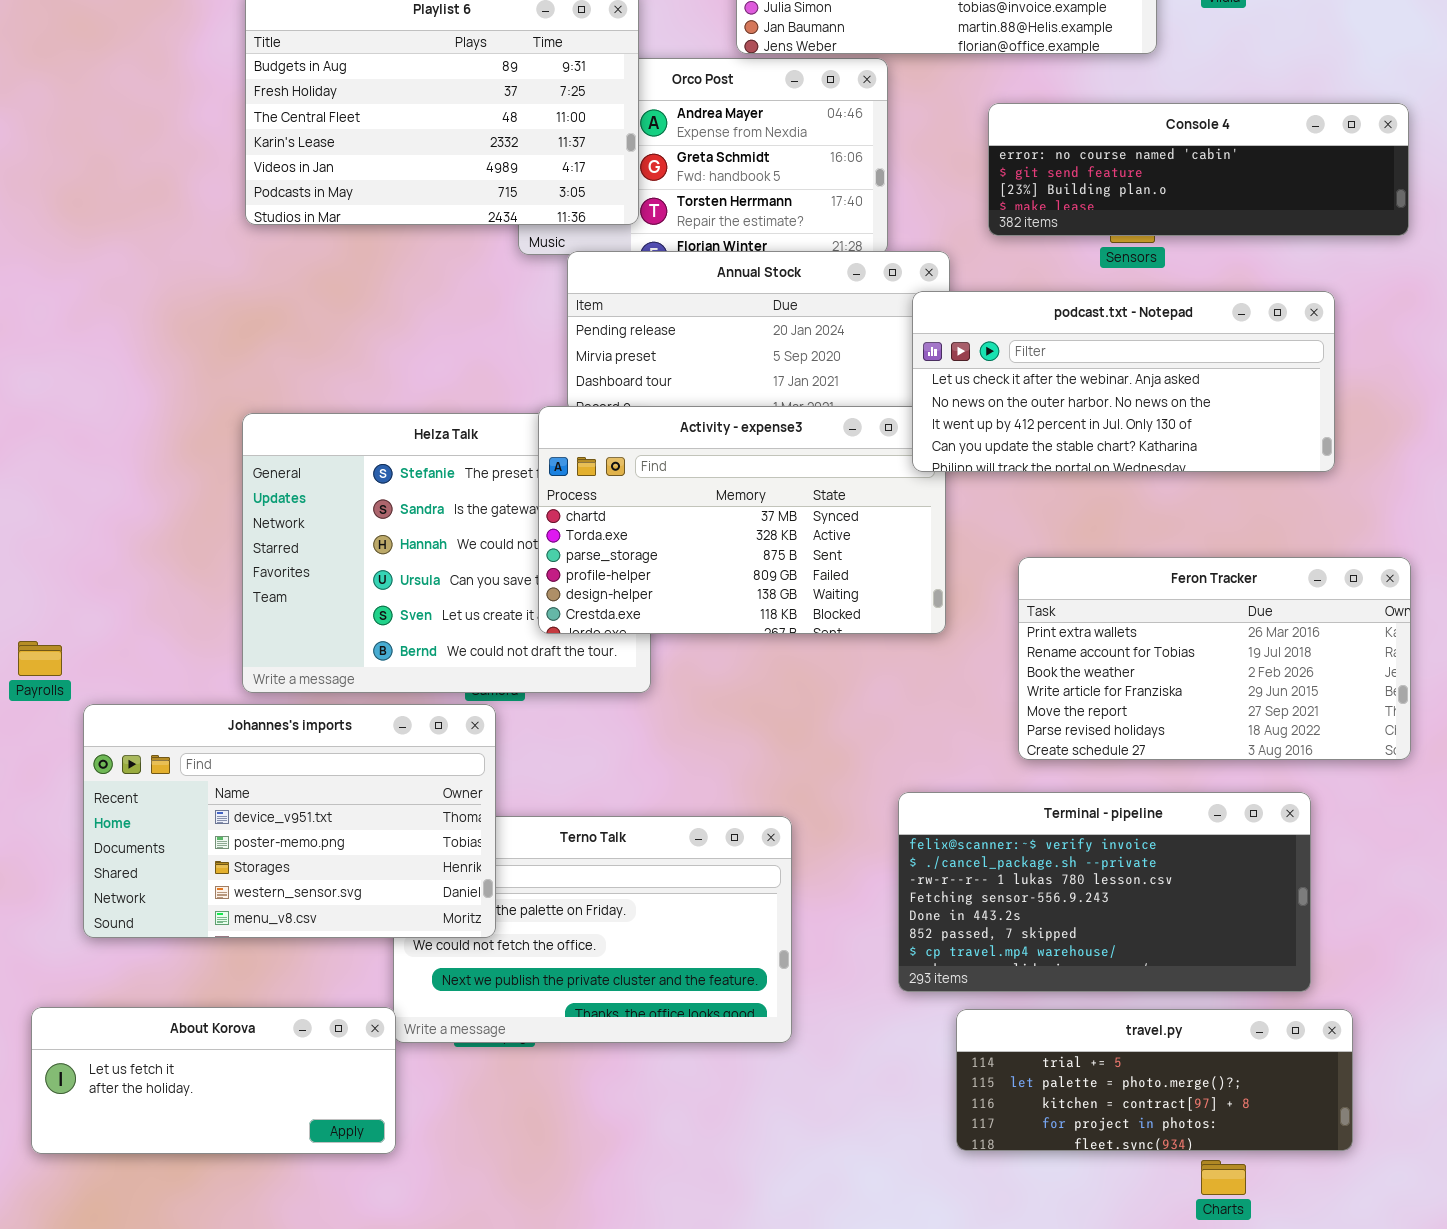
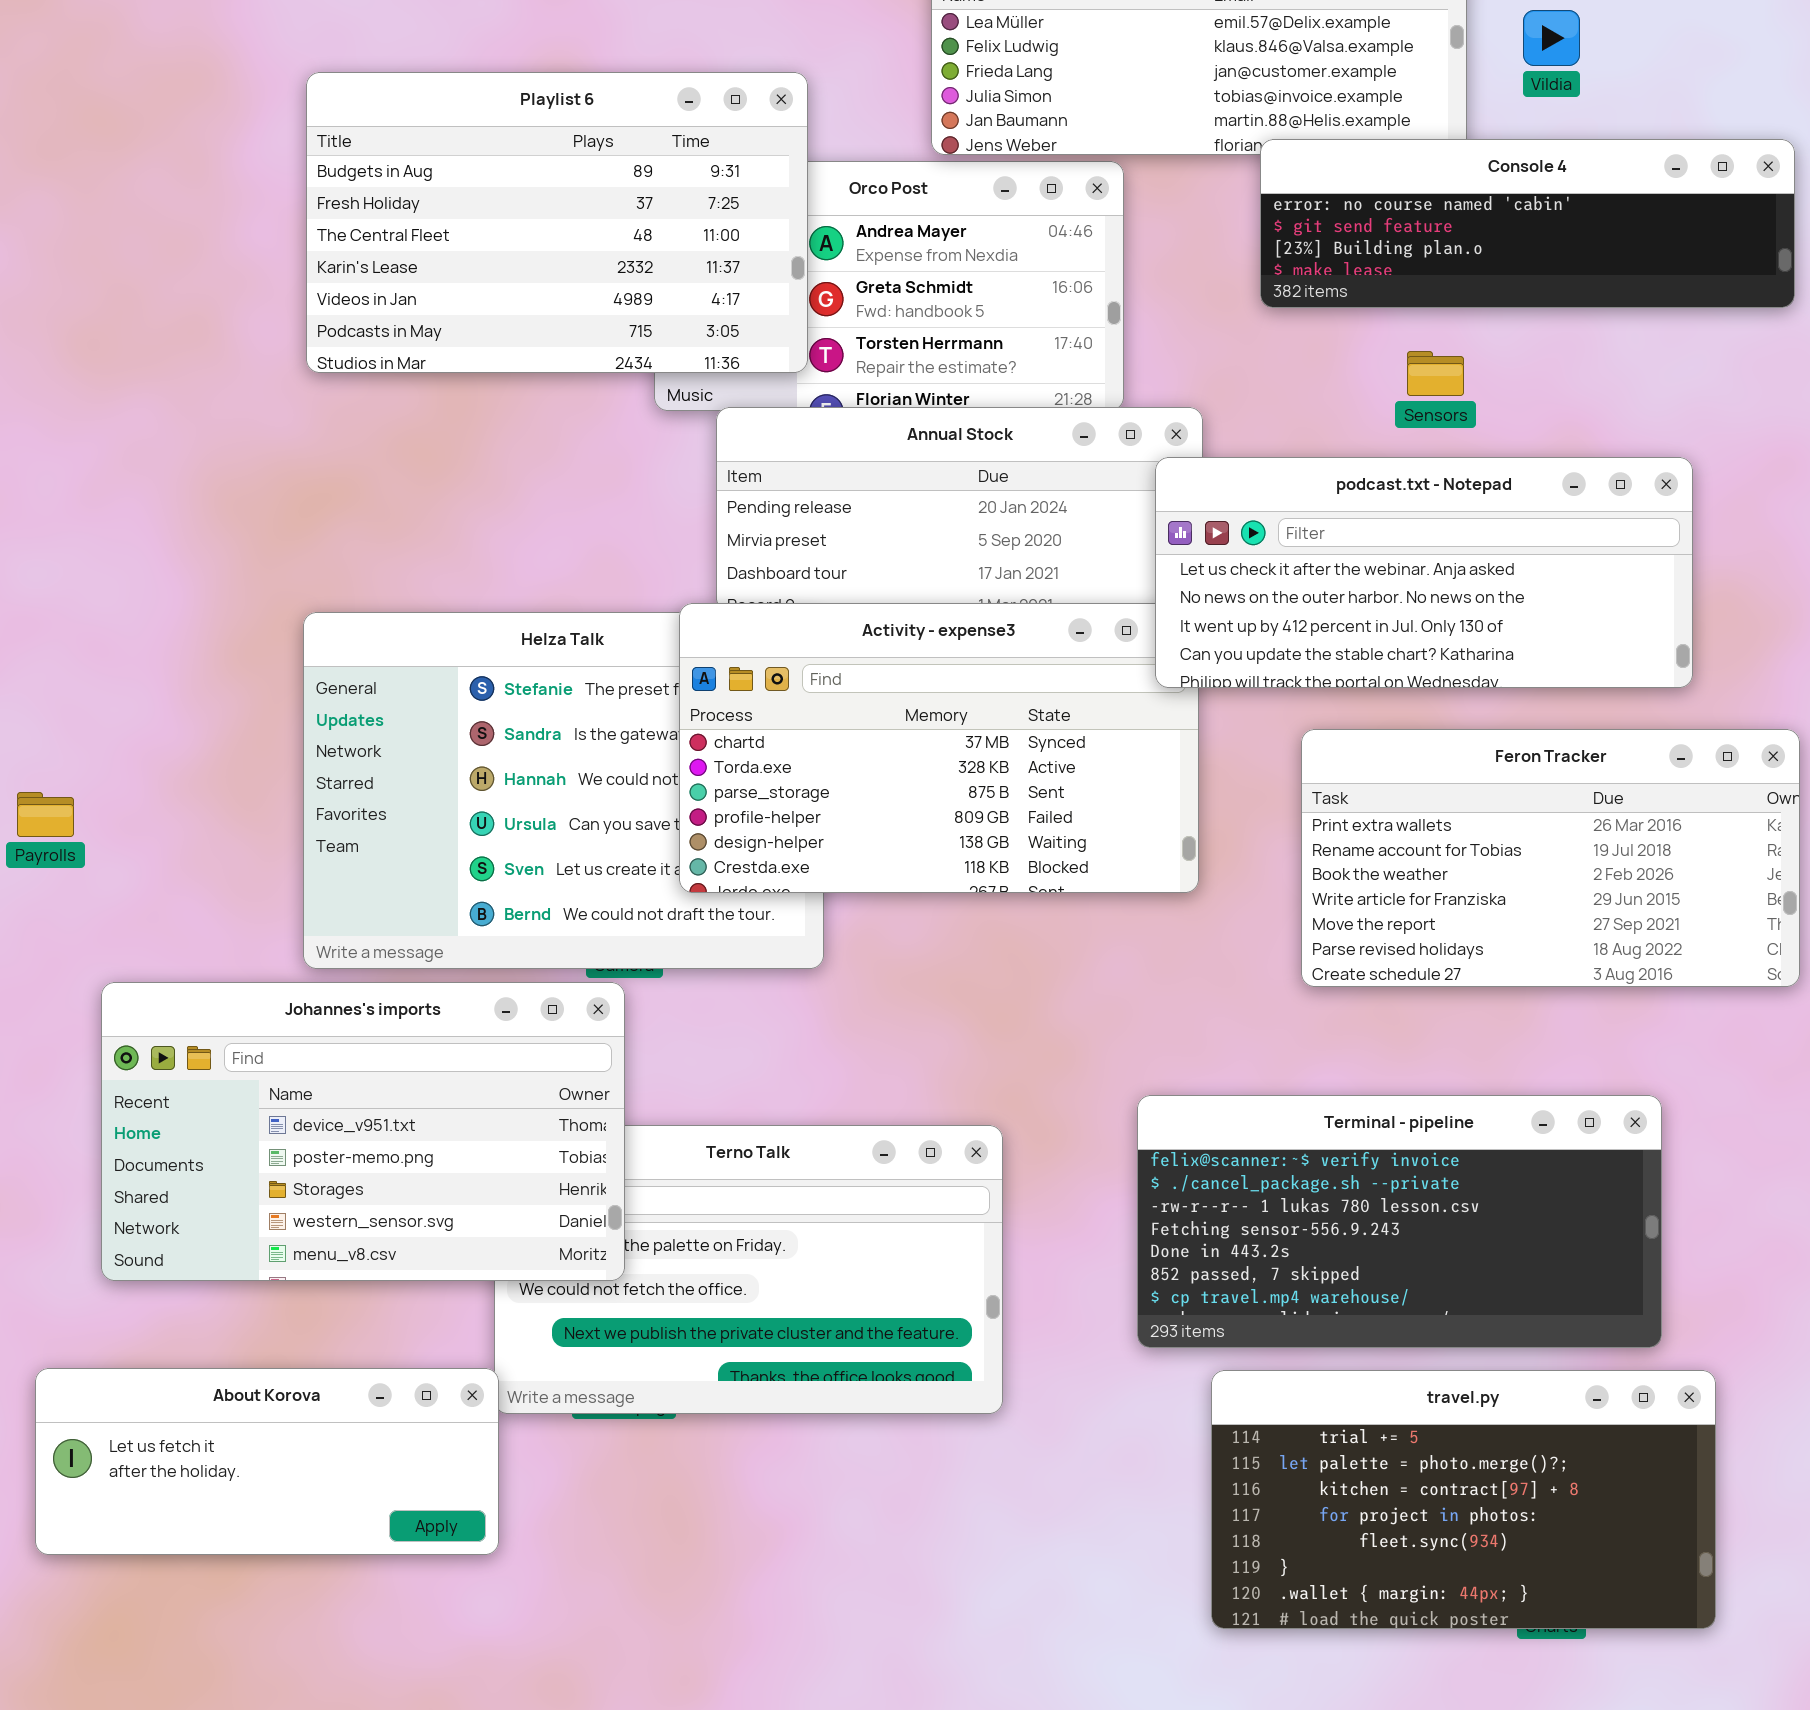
Console 4: [988,103,1409,236] -> [1260,139,1795,308], moved
Feron Tracker: [1018,557,1411,760] -> [1301,729,1800,987], moved
Payrolls: [18,641,62,676] -> [17,792,74,837], moved
travel.py: [956,1009,1353,1151] -> [1211,1370,1716,1629], resized

